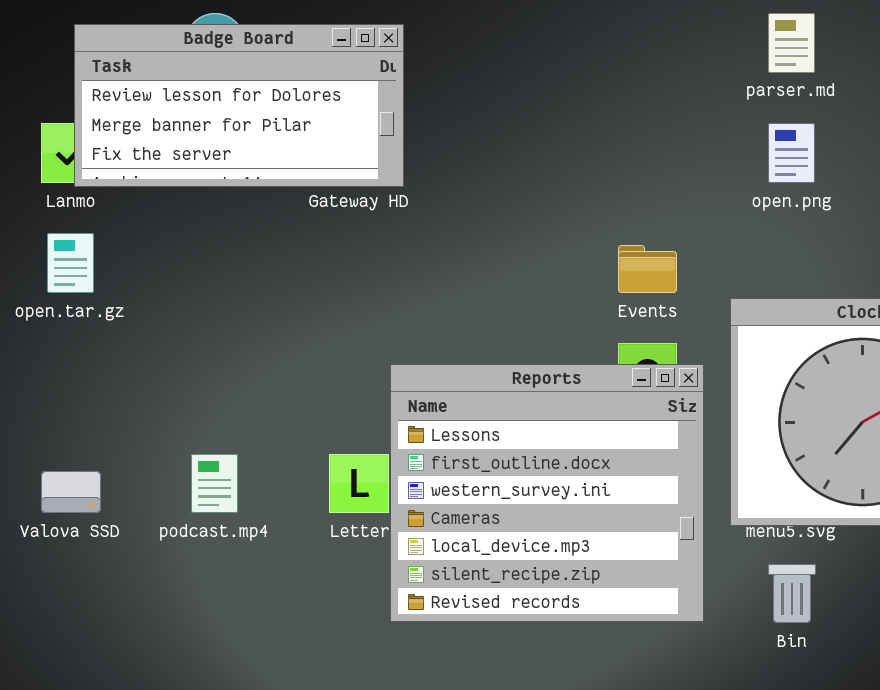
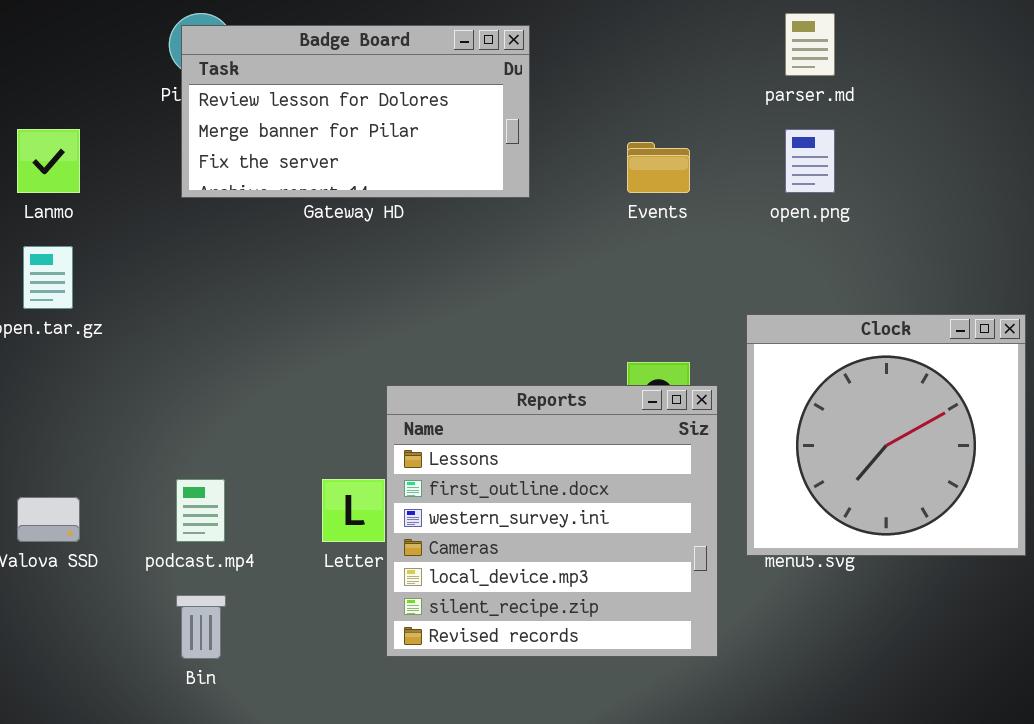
Badge Board: [74,24,404,187] -> [181,25,530,198], moved
Events: [618,245,677,293] -> [627,142,690,193], moved
Bin: [768,564,816,623] -> [176,595,226,659], moved

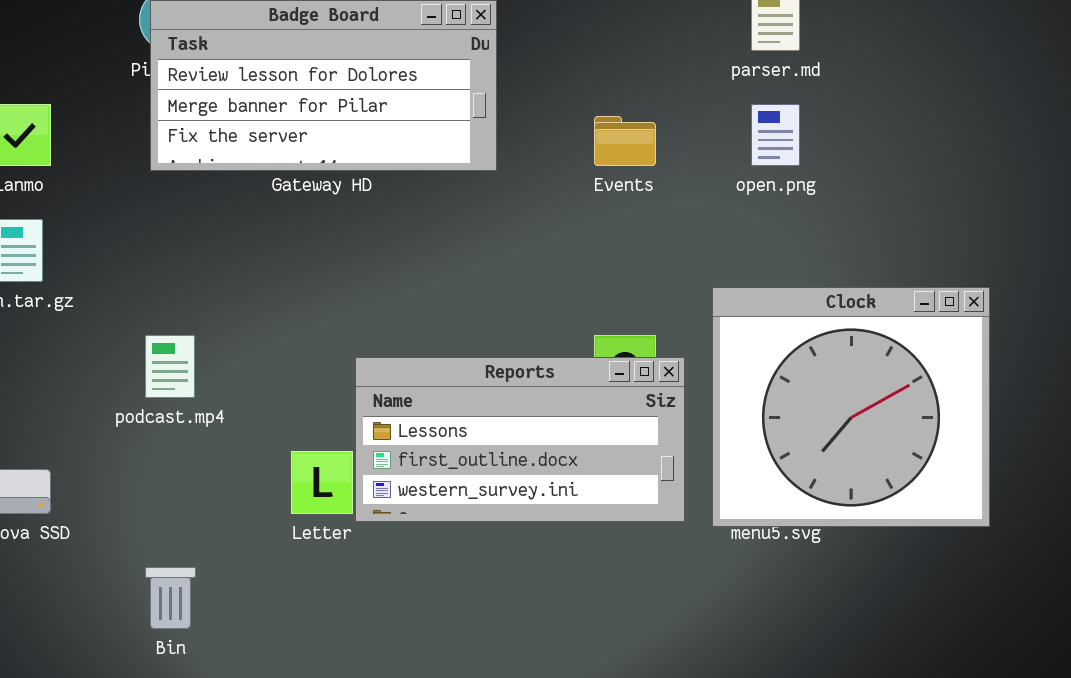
Reports: [386,385,718,657] -> [355,357,685,522], resized
podcast.mp4: [176,479,225,542] -> [145,335,195,398], moved

